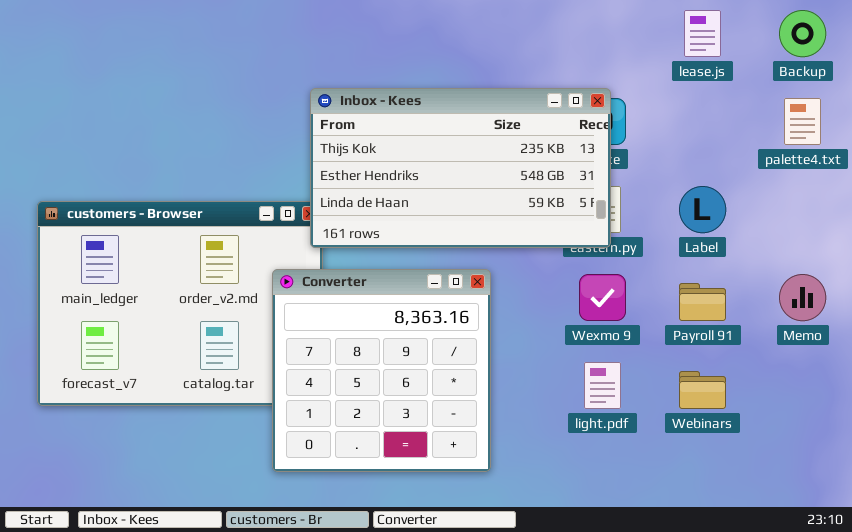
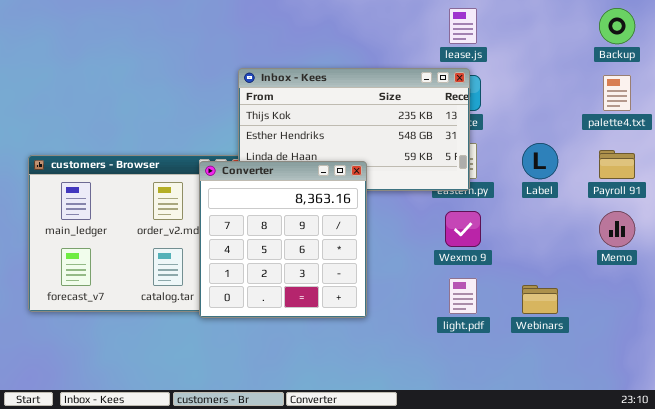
lease.js: [684,10,721,57] -> [449,8,477,44], moved
Converter: [272,269,491,472] -> [199,161,367,318], moved
Payroll 91: [679,283,726,321] -> [599,150,635,179], moved

